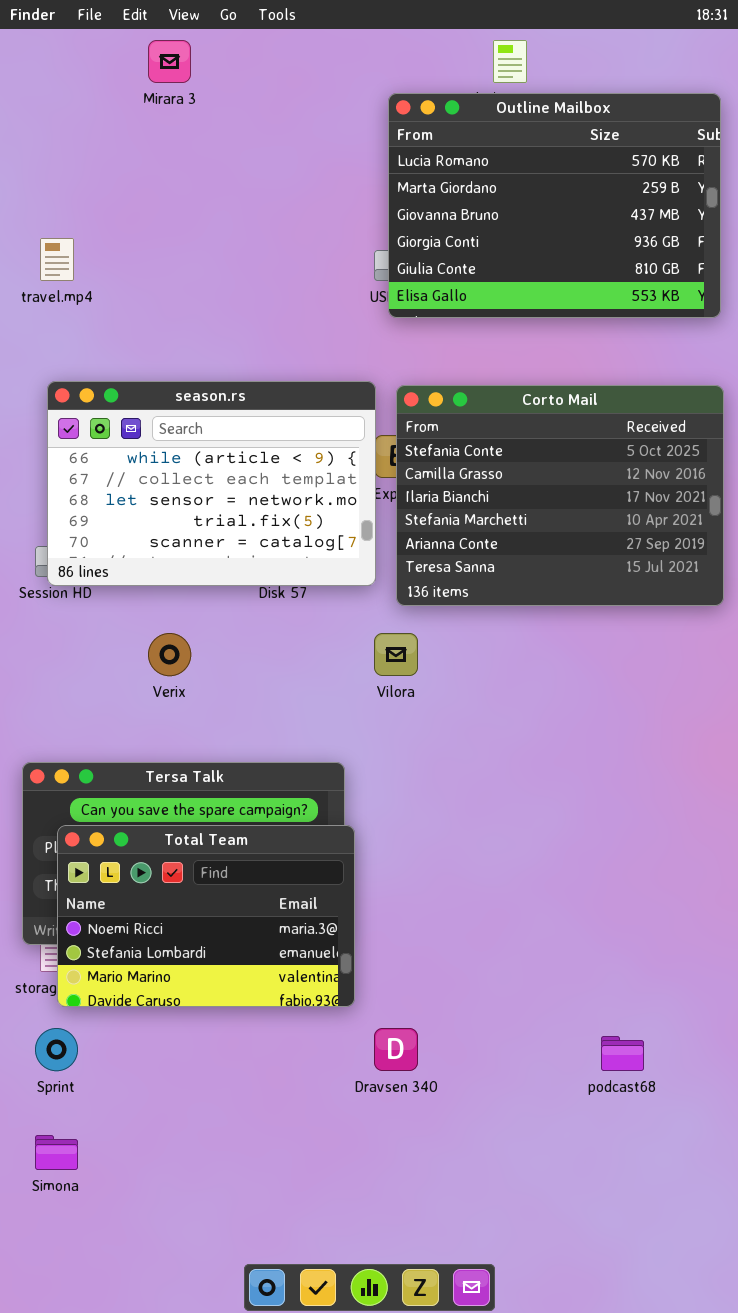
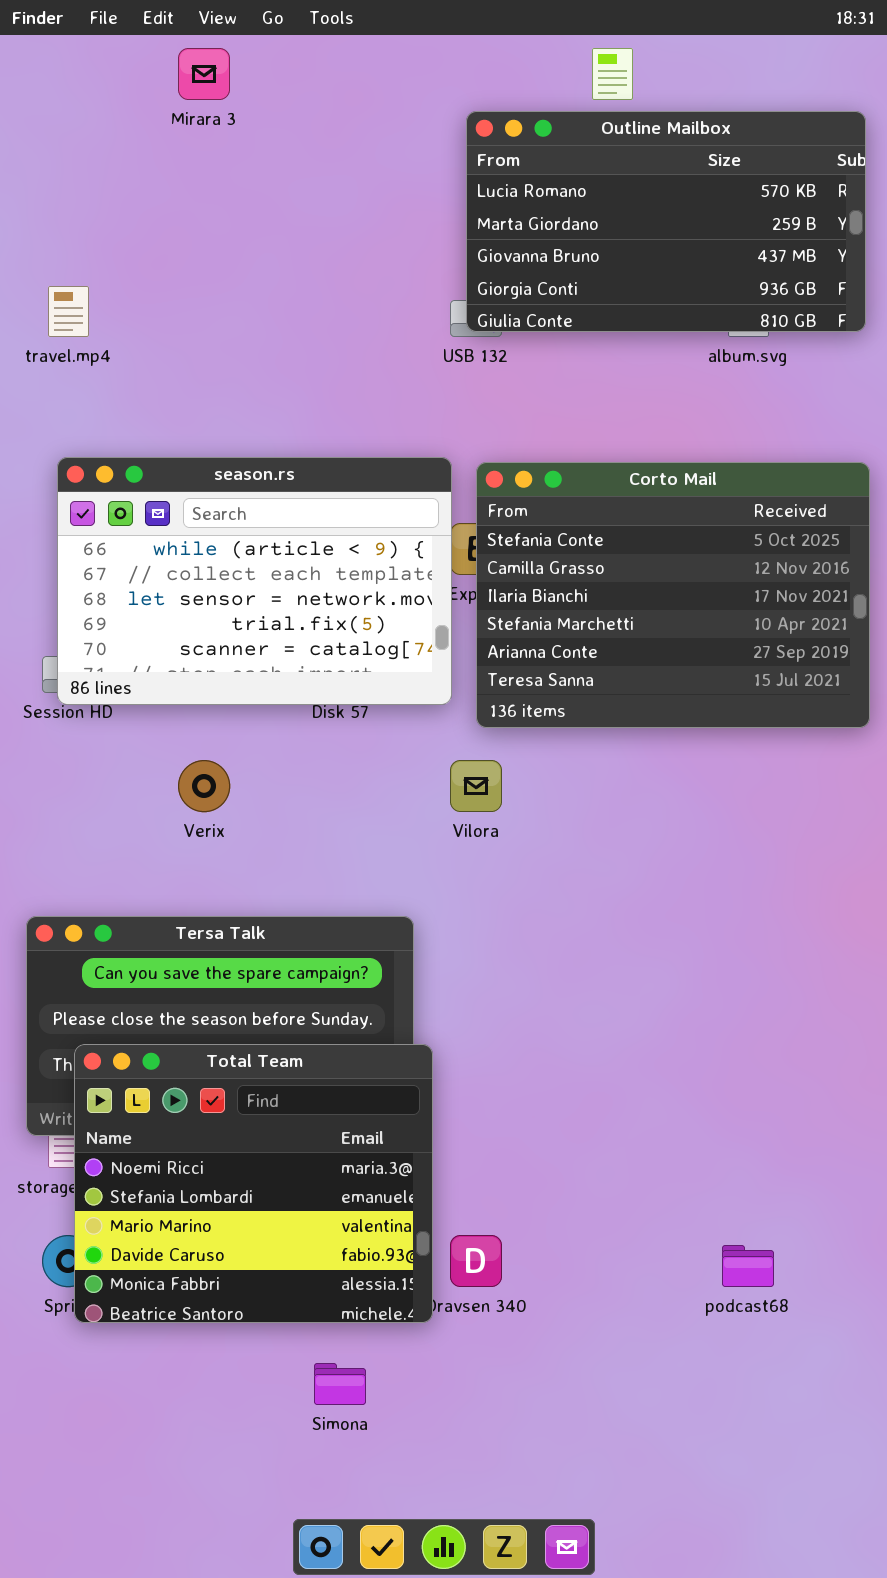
Outline Mailbox: [388,93,721,318] -> [466,111,866,332], resized
Total Team: [57,825,355,1007] -> [74,1044,433,1323], moved, resized
Simona: [35,1135,78,1170] -> [314,1363,366,1405], moved

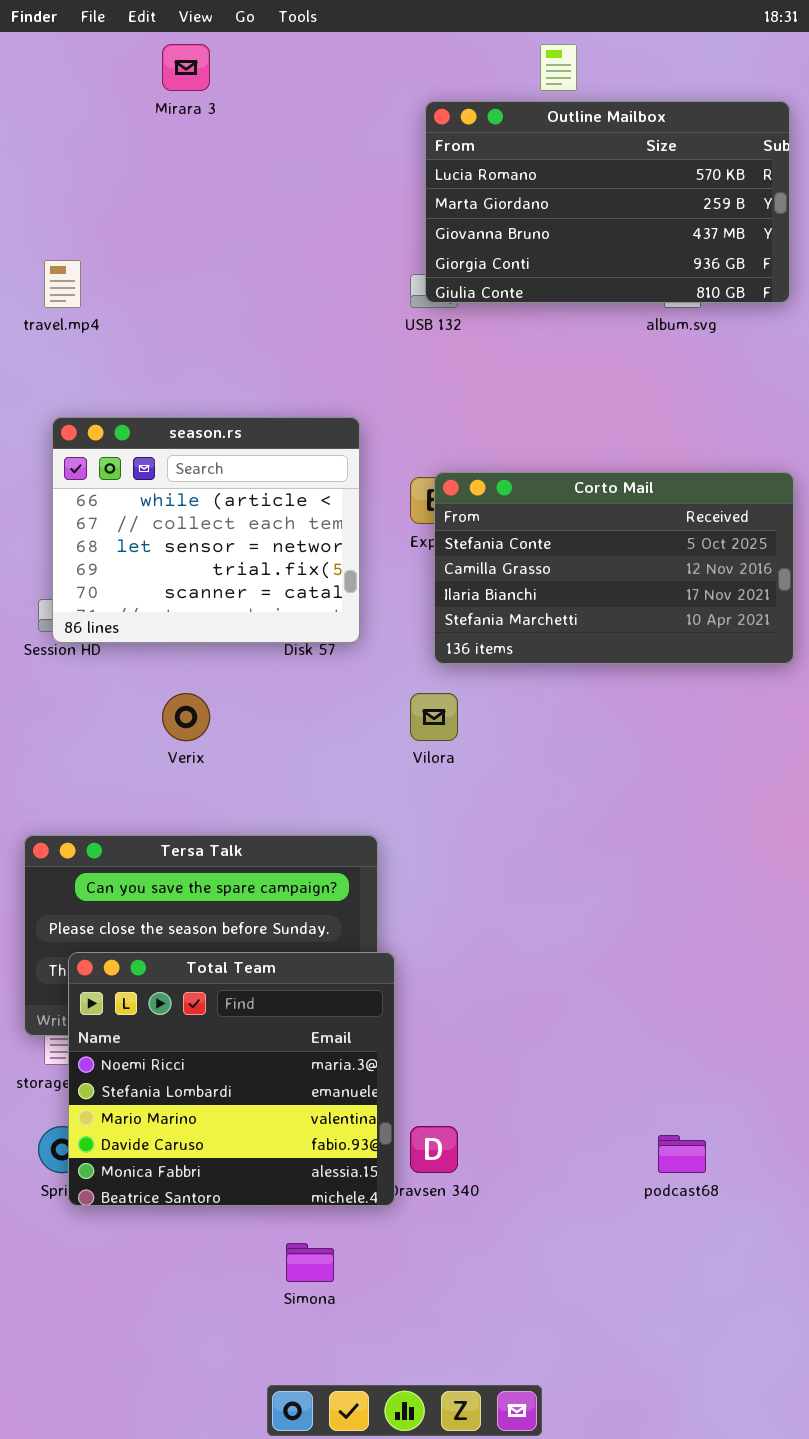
season.rs: [57,457,452,705] -> [52,417,360,643], resized
Corto Mail: [476,462,870,728] -> [434,472,794,664], resized

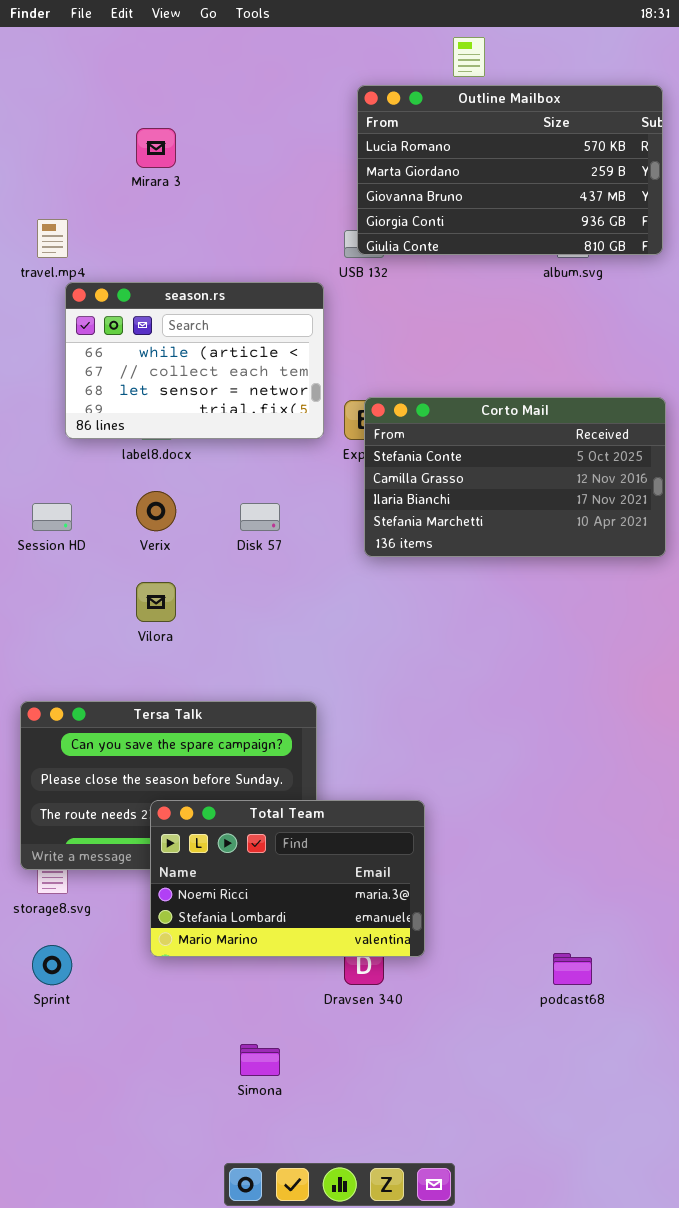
Mirara 3: [162,44,210,91] -> [136,128,176,168], moved
season.rs: [52,417,360,643] -> [65,282,324,439], moved, resized
Verix: [162,693,210,741] -> [136,491,176,531], moved
Vilora: [410,693,458,741] -> [136,582,176,622], moved
Total Team: [68,952,395,1206] -> [150,800,425,957], moved, resized

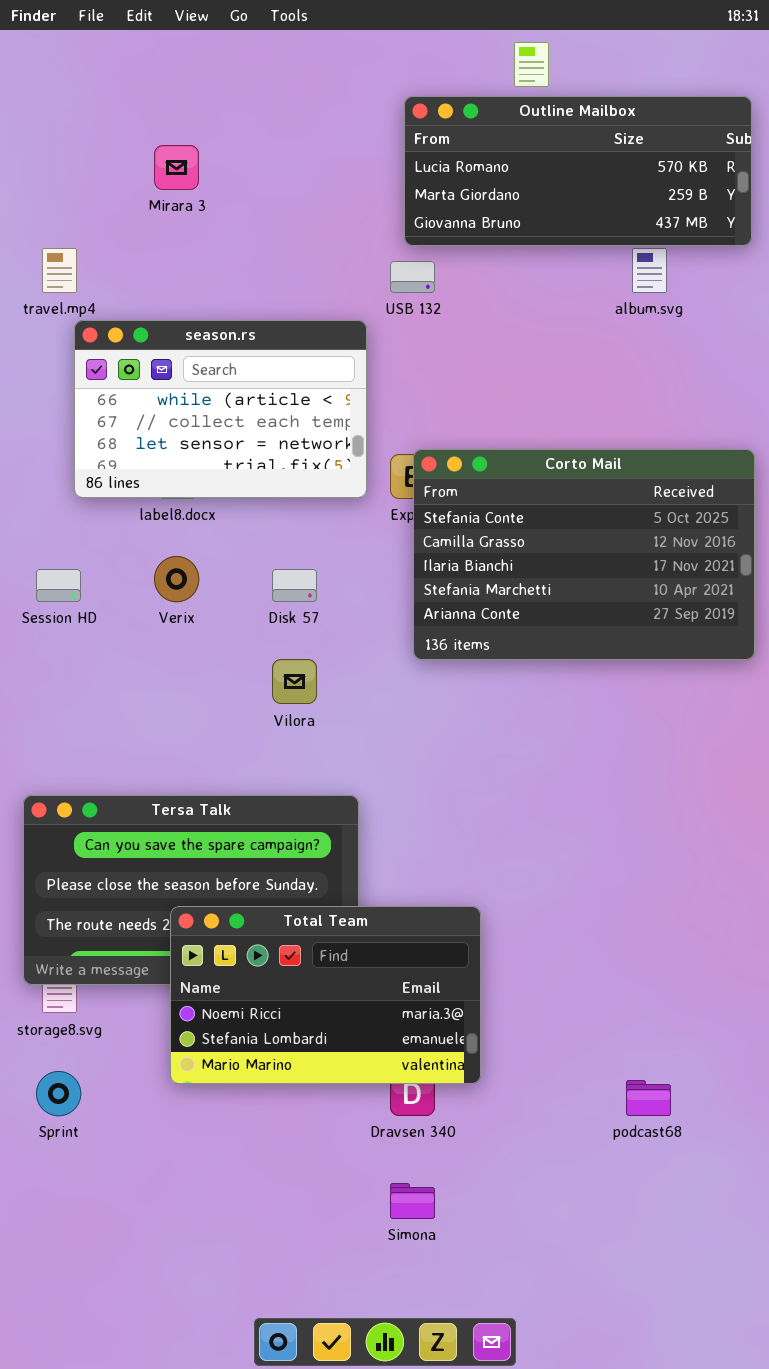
Outline Mailbox: [357,85,663,255] -> [404,96,752,246], resized
Corto Mail: [364,397,666,557] -> [413,449,755,660], resized
Vilora: [136,582,176,622] -> [272,659,317,704], moved
Simona: [240,1044,280,1076] -> [390,1183,435,1219], moved

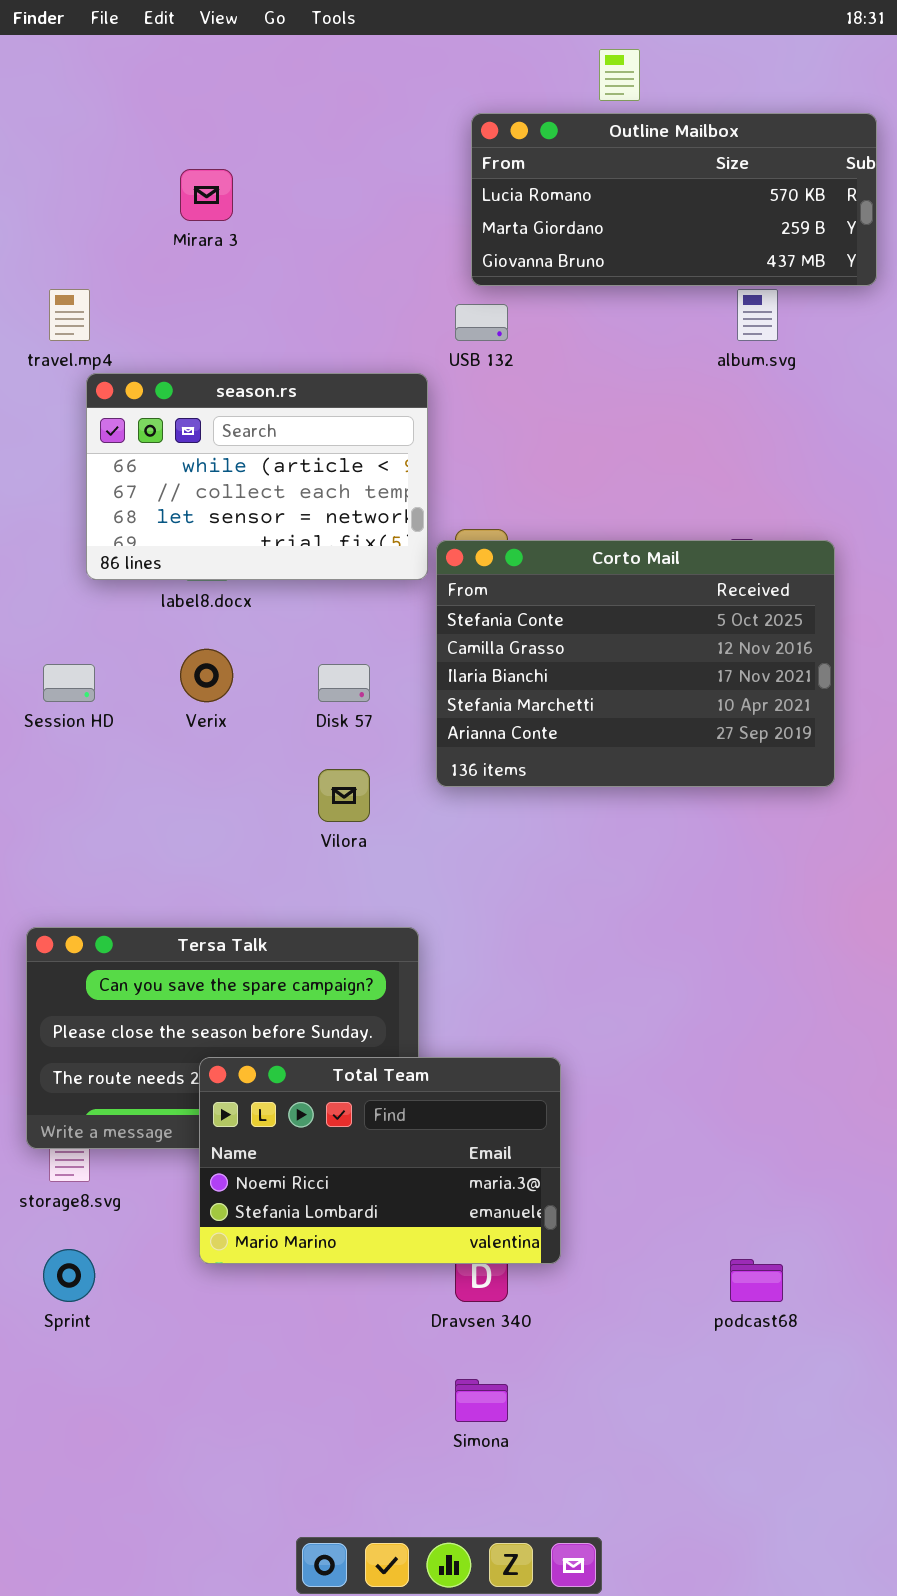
Corto Mail: [413,449,755,660] -> [436,540,835,787], moved

